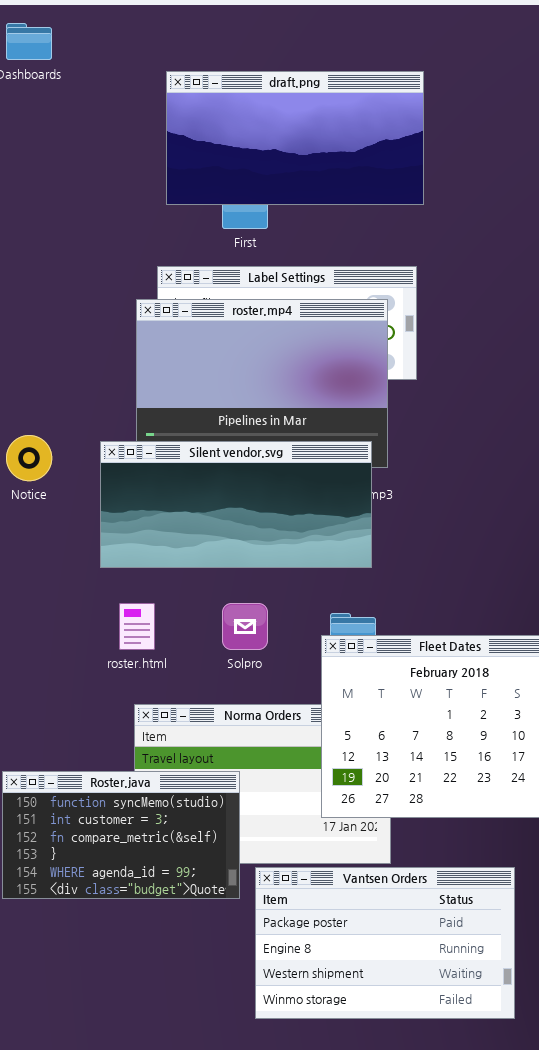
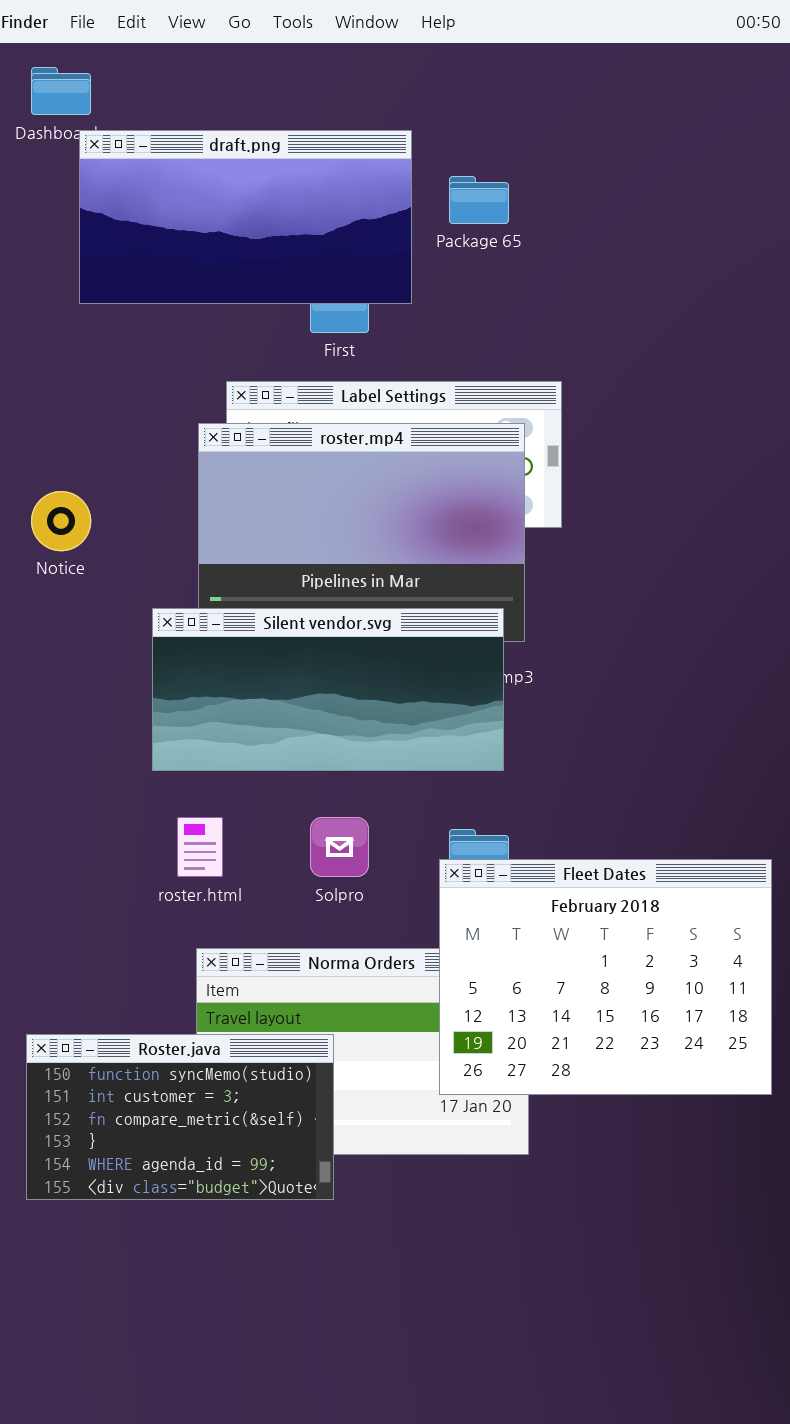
draft.png: [166,71,424,205] -> [79,130,412,304], moved
Notice: [6,435,52,481] -> [31,491,91,551], moved
Vantsen Orders: [255,867,515,1019] -> none, closed

